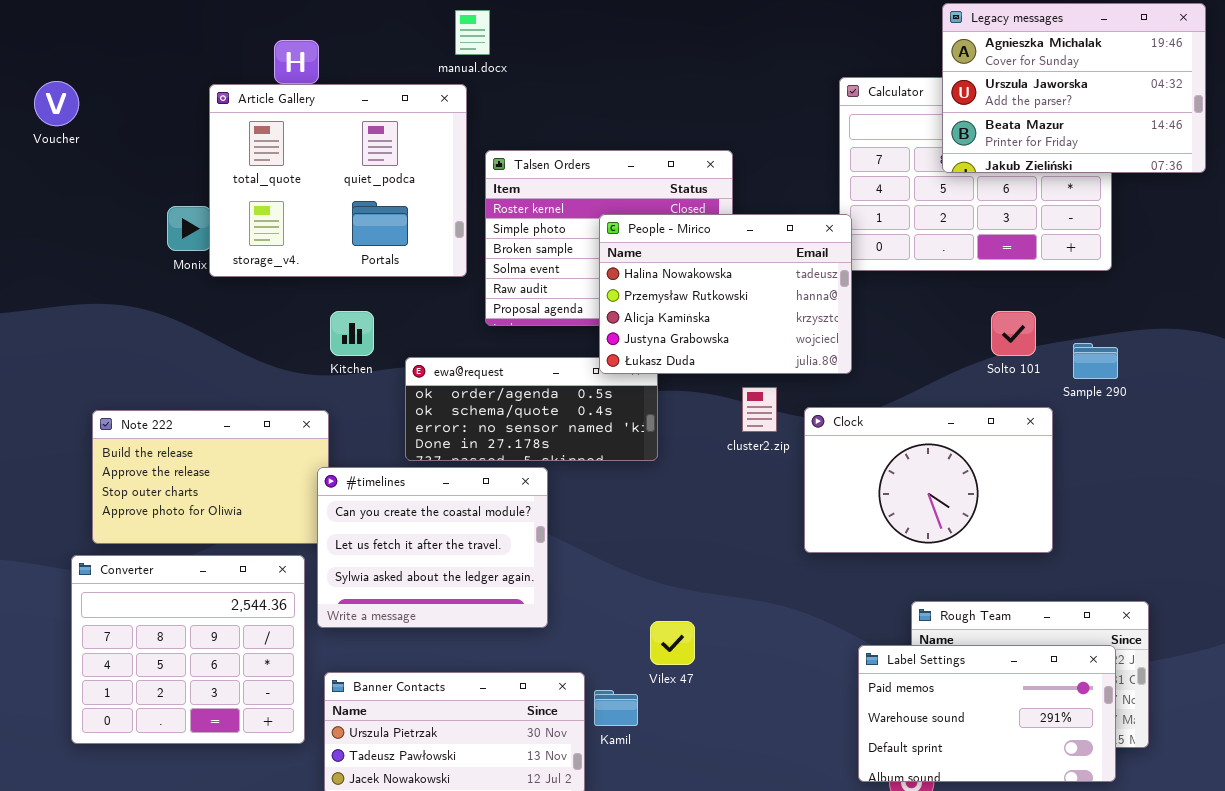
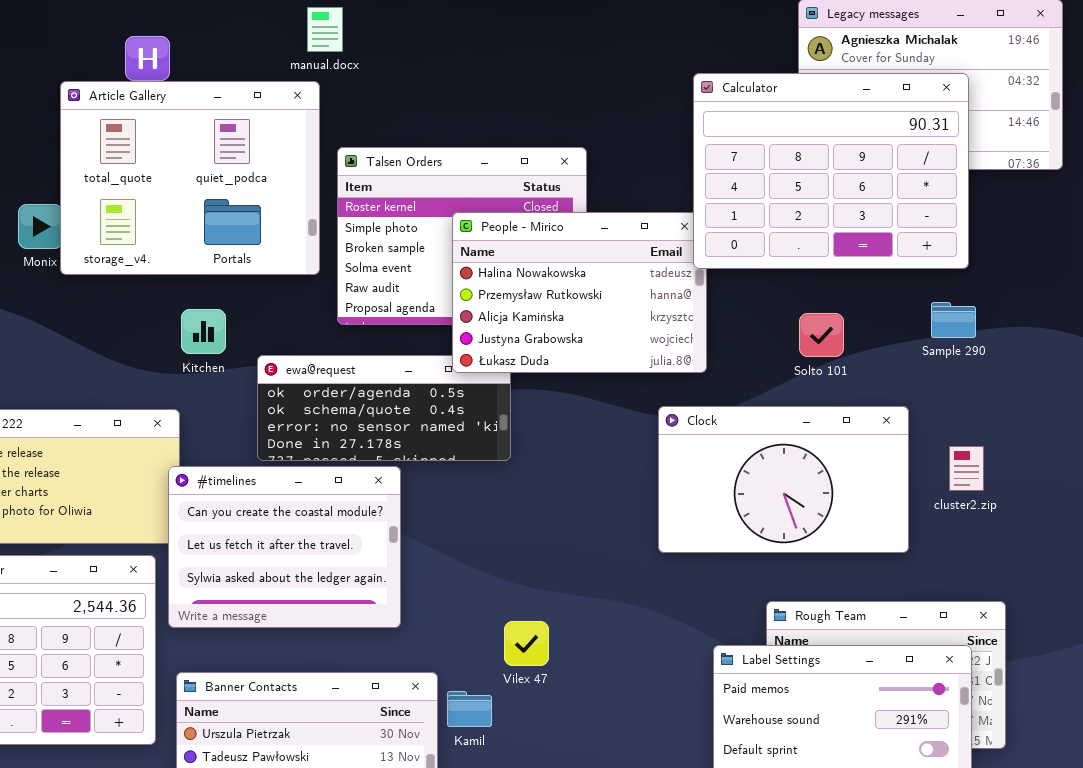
Calculator: [839,77,1112,271] -> [693,73,969,269], raised
Solto 101: [991,311,1036,356] -> [799,313,844,357], moved
Sample 290: [1073,343,1118,379] -> [931,302,976,338], moved
cluster2.zip: [742,387,777,432] -> [949,446,984,491], moved

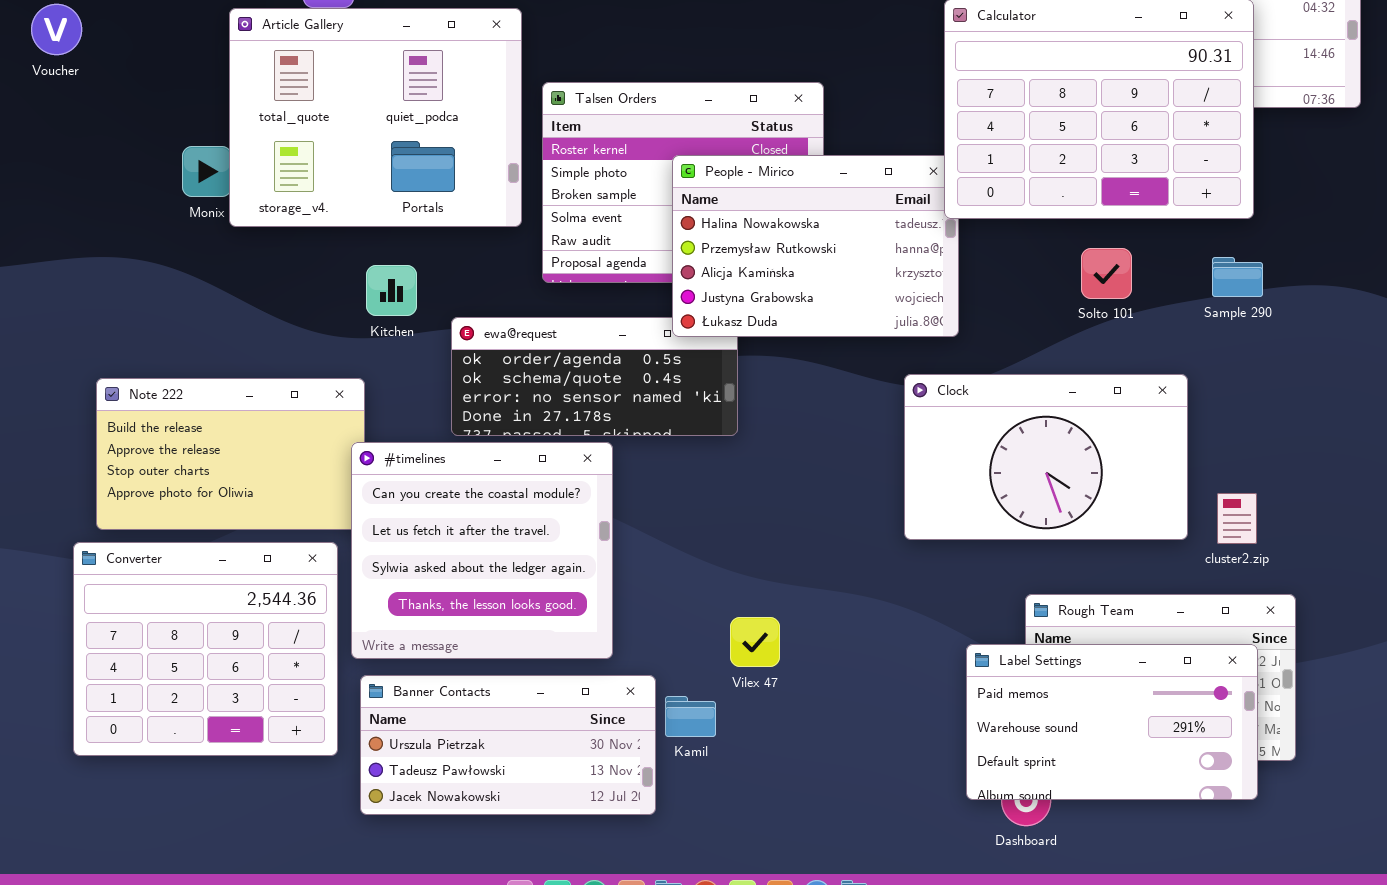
Solto 101: [799,313,844,357] -> [1081,248,1132,299], moved
cluster2.zip: [949,446,984,491] -> [1217,493,1257,544], moved
#timelines: [168,466,401,628] -> [351,442,613,659], resized

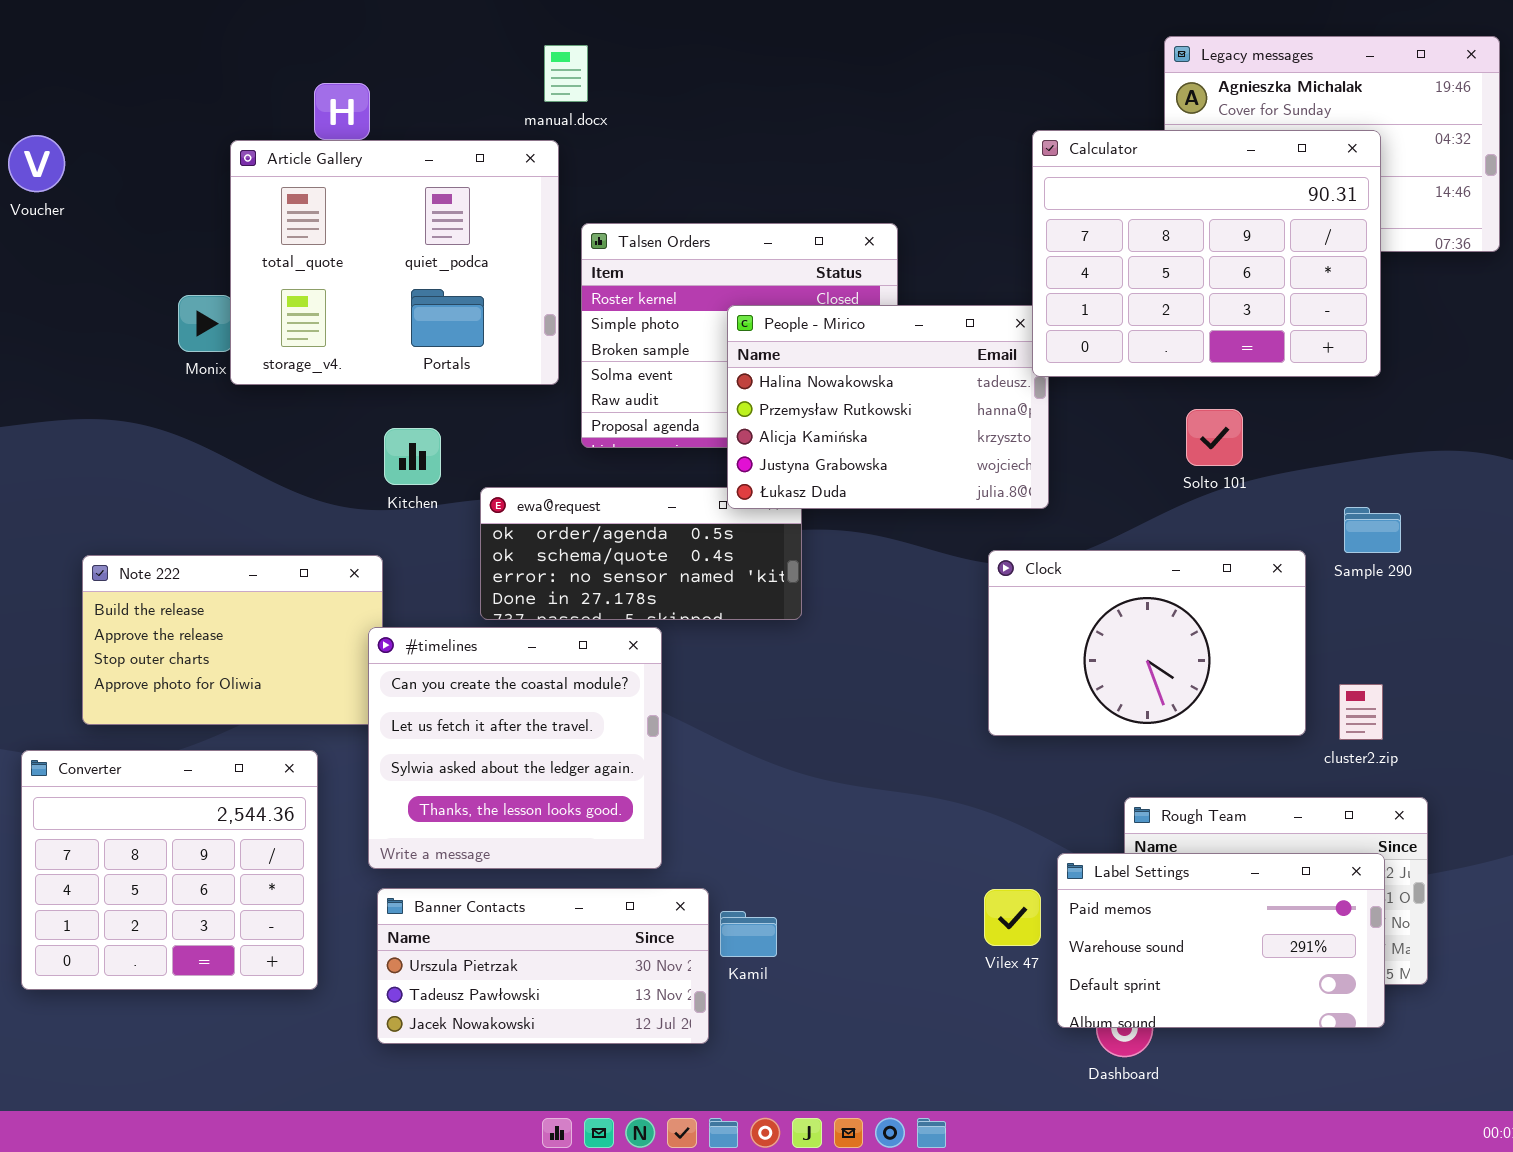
Sample 290: [1212,257,1263,297] -> [1344,507,1401,553], moved
Converter: [73,542,338,756] -> [21,750,318,990], moved
Vilex 47: [730,617,780,667] -> [984,889,1041,946], moved

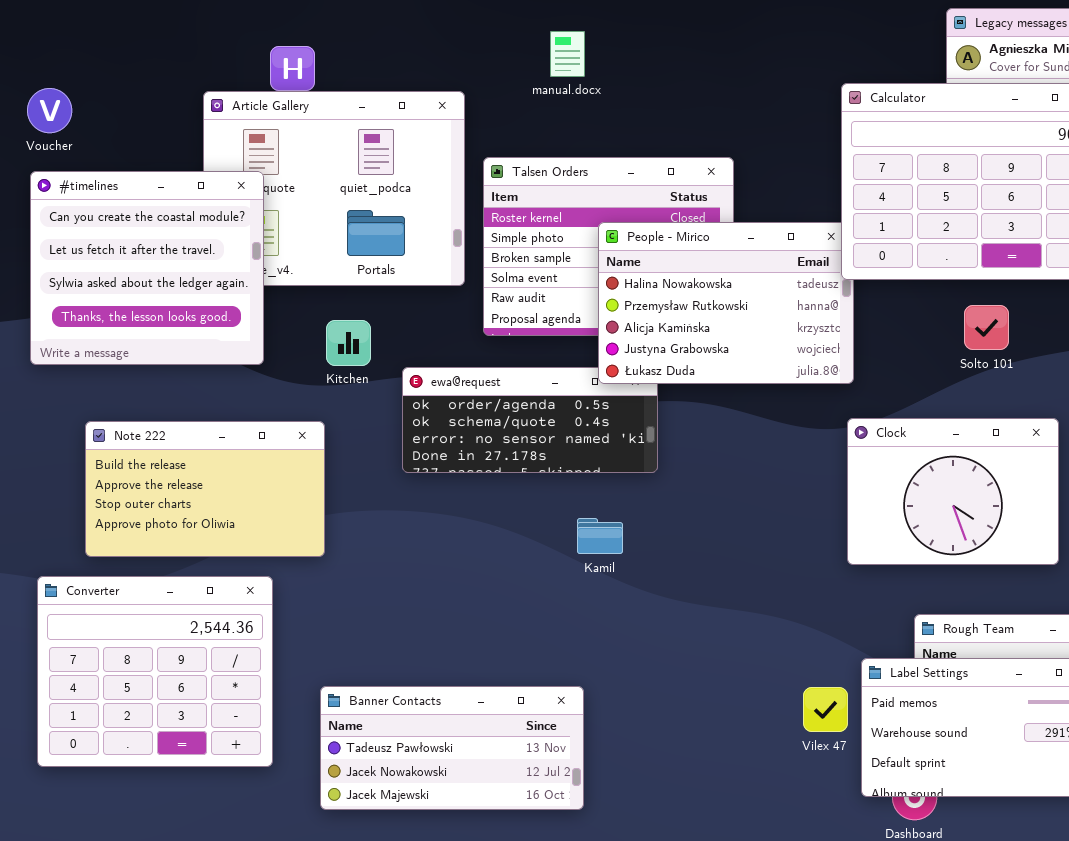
manual.docx: [544,45,588,102] -> [550,31,585,77], moved
Clock: [988,550,1306,736] -> [847,418,1059,565], resized
#timelines: [368,627,662,869] -> [30,171,264,365], moved
Banner Contacts: [377,888,709,1044] -> [320,686,584,810], scrolled down 1 row
Kamil: [720,911,777,957] -> [577,518,623,554], moved

